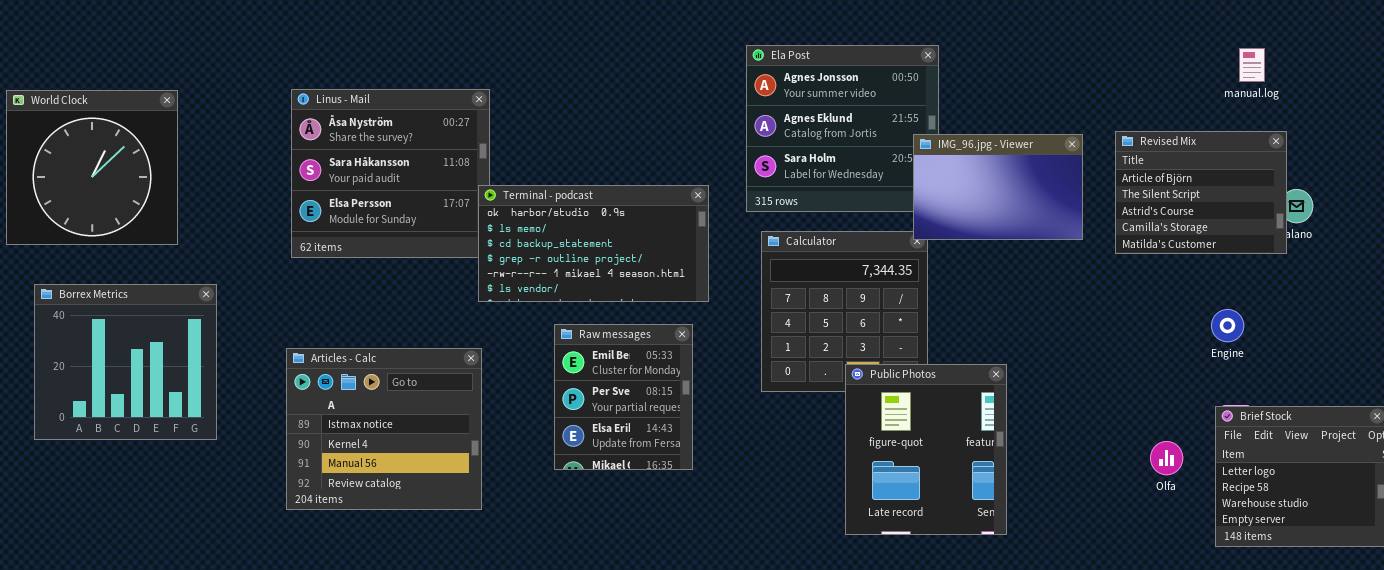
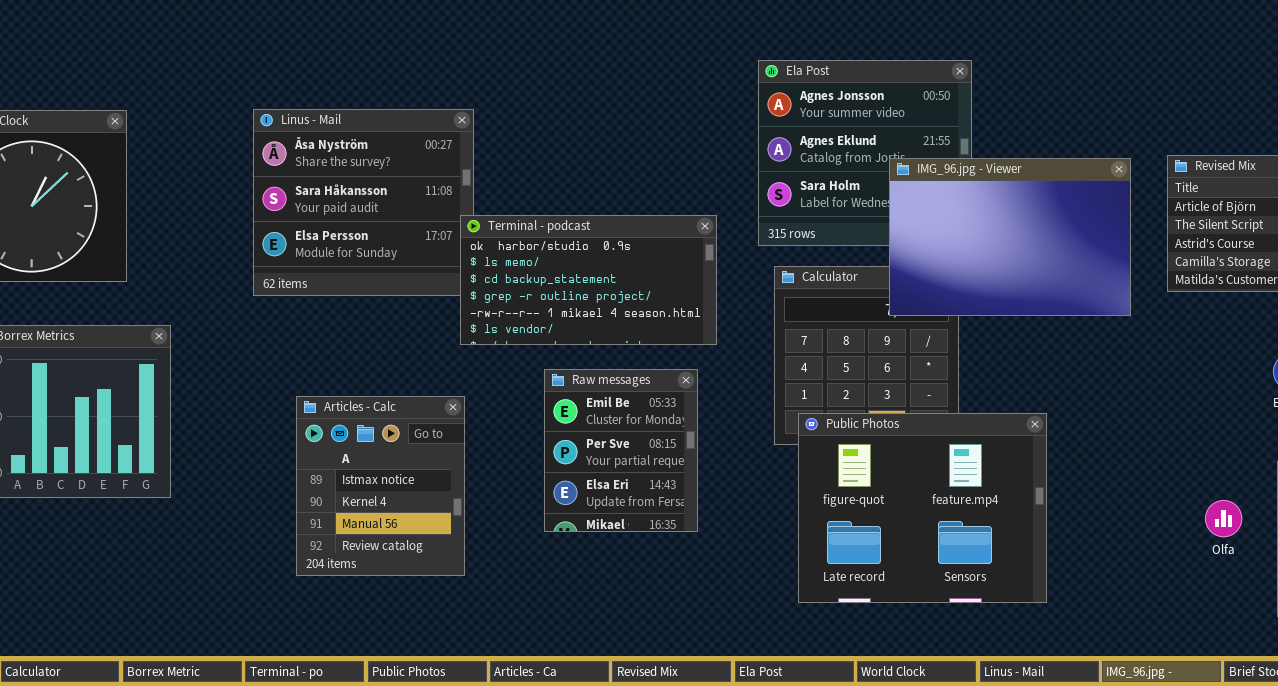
IMG_96.jpg - Viewer: [913,134,1083,240] -> [889,158,1131,316], resized
Articles - Calc: [286,348,482,510] -> [296,396,465,576], resized
Public Photos: [845,364,1007,535] -> [798,413,1047,603], resized

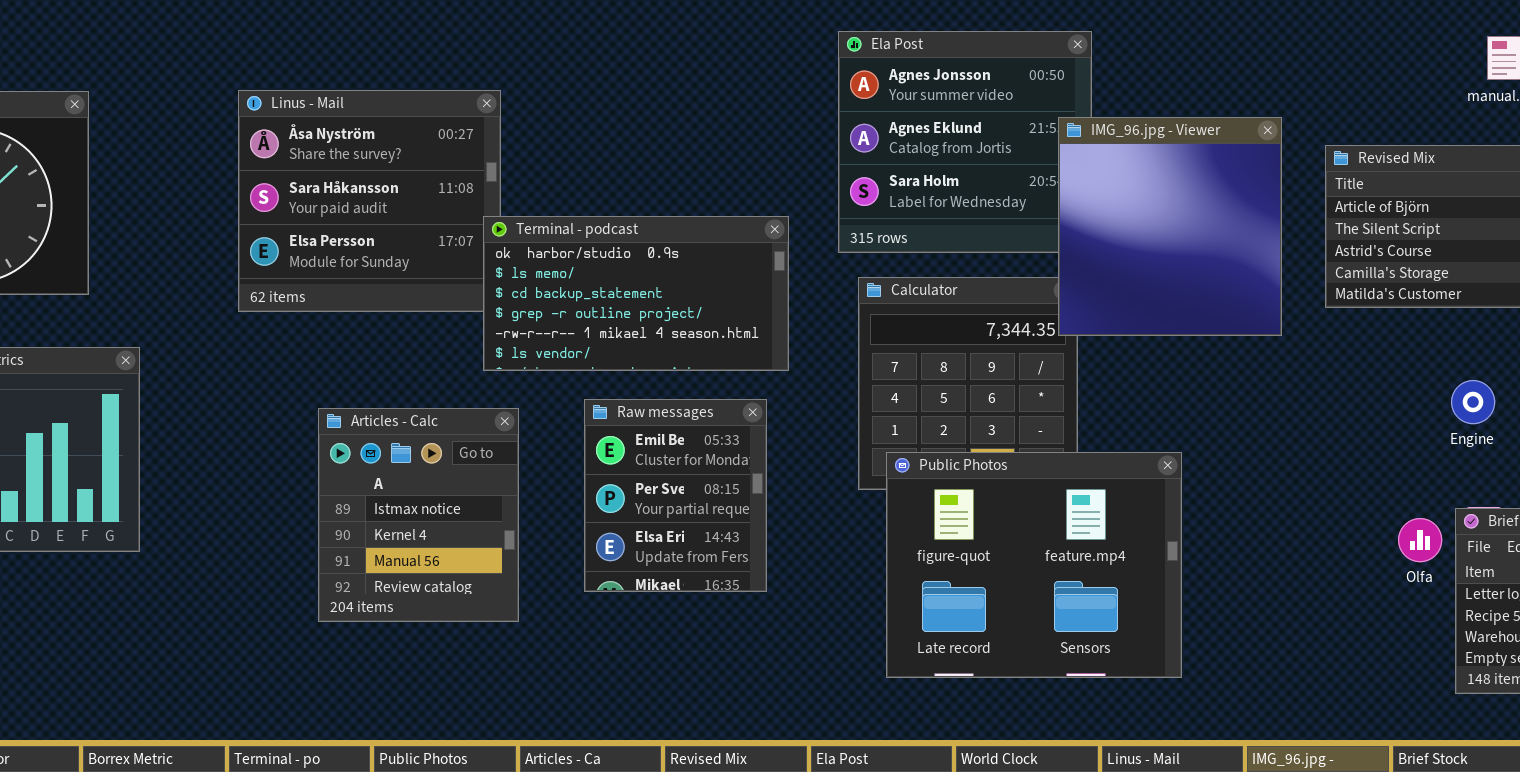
IMG_96.jpg - Viewer: [889,158,1131,316] -> [1058,117,1282,336], resized
Articles - Calc: [296,396,465,576] -> [318,408,519,622], moved
Olfa: [1205,500,1242,537] -> [1398,518,1442,562], moved

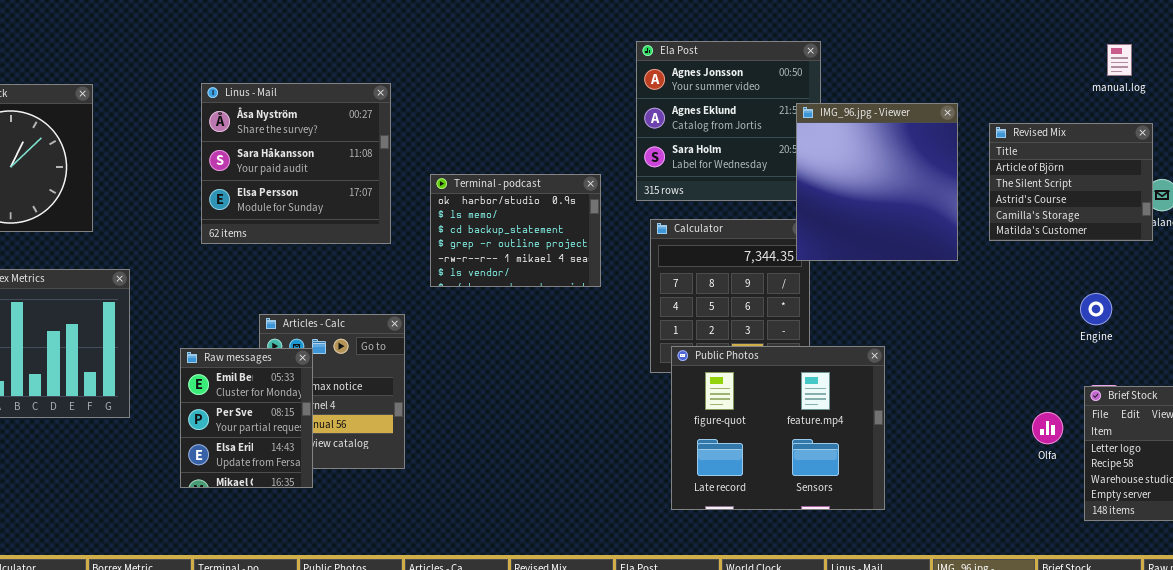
Terminal - podcast: [483,216,789,371] -> [430,174,601,287], resized
Raw messages: [584,399,767,592] -> [180,348,313,488], moved
Olfa: [1398,518,1442,562] -> [1032,412,1063,444], moved

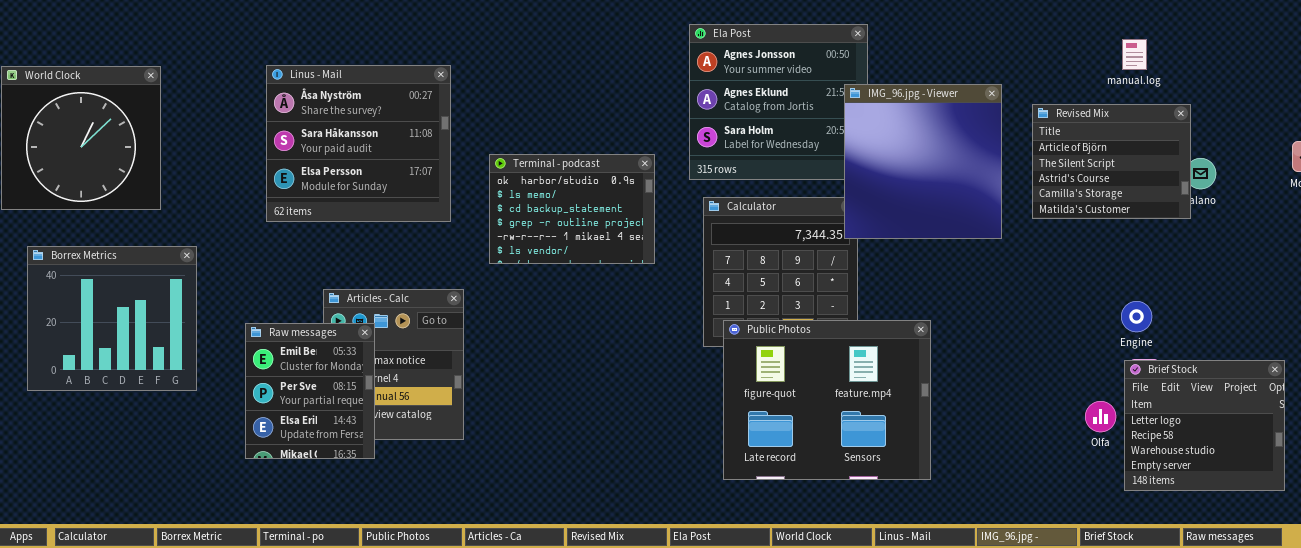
manual.log: [1107,44,1132,76] -> [1122,39,1147,70], moved
Engine: [1080,293,1112,325] -> [1121,301,1152,332], moved
Olfa: [1032,412,1063,444] -> [1085,401,1116,432], moved

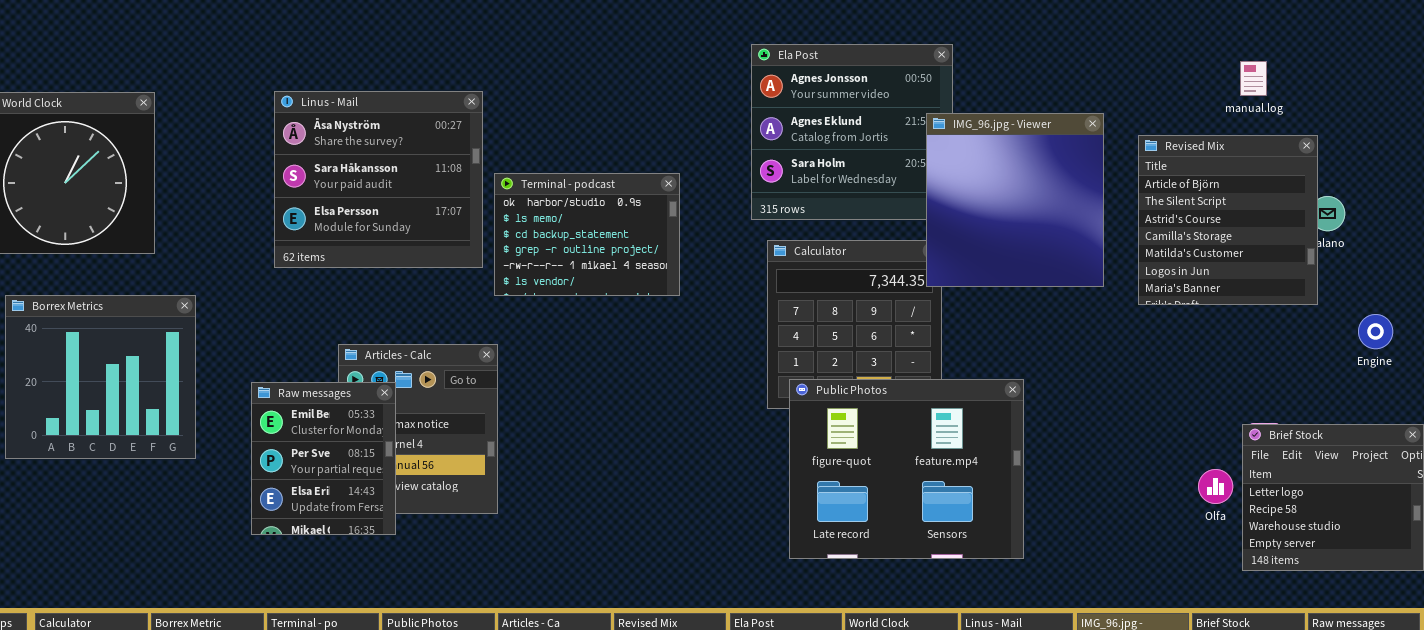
Revised Mix: [1032,104,1191,219] -> [1138,135,1318,305], resized
Terminal - podcast: [489,154,655,264] -> [494,173,680,296], moved
Engine: [1121,301,1152,332] -> [1358,314,1393,349], moved

